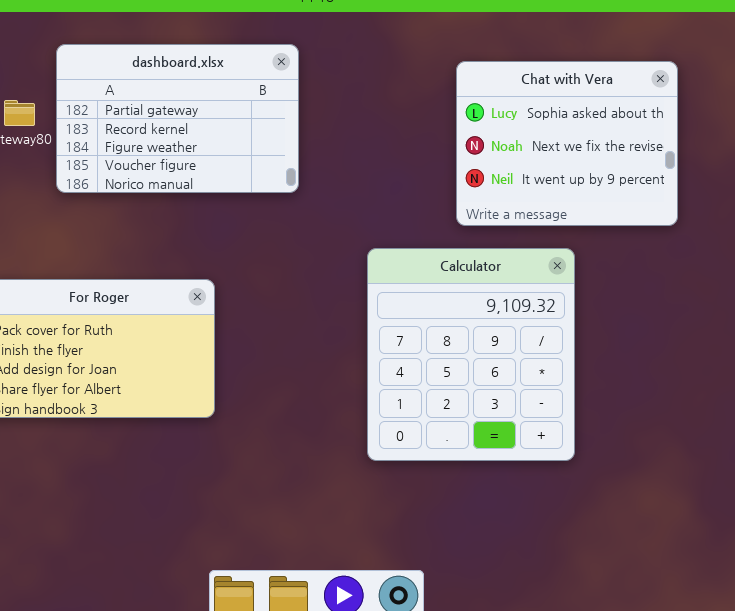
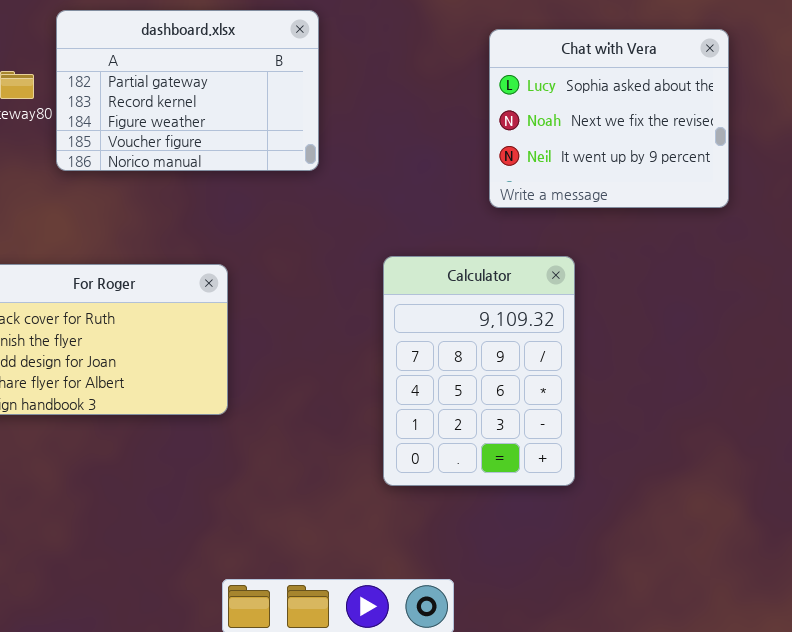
Calculator: [367,248,575,461] -> [383,256,575,486], moved, resized

